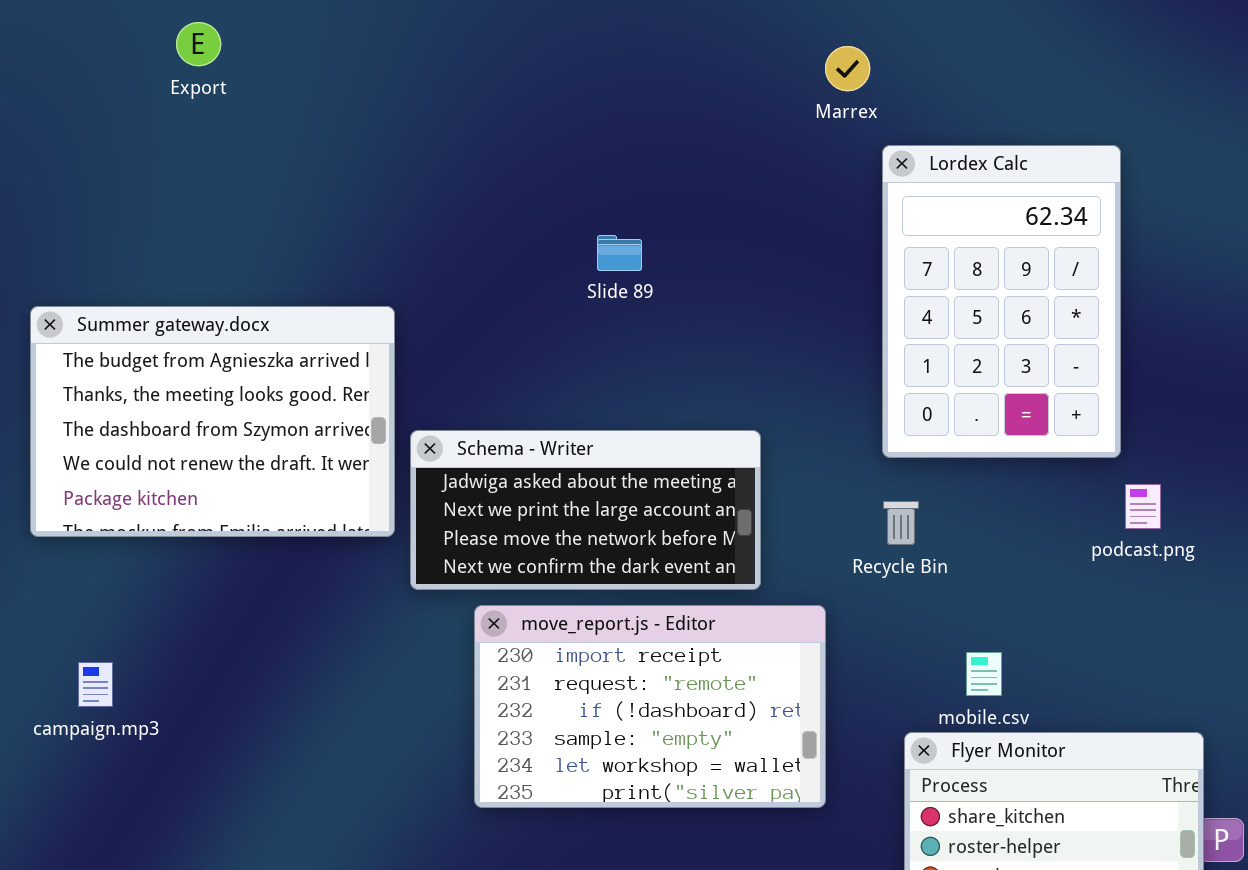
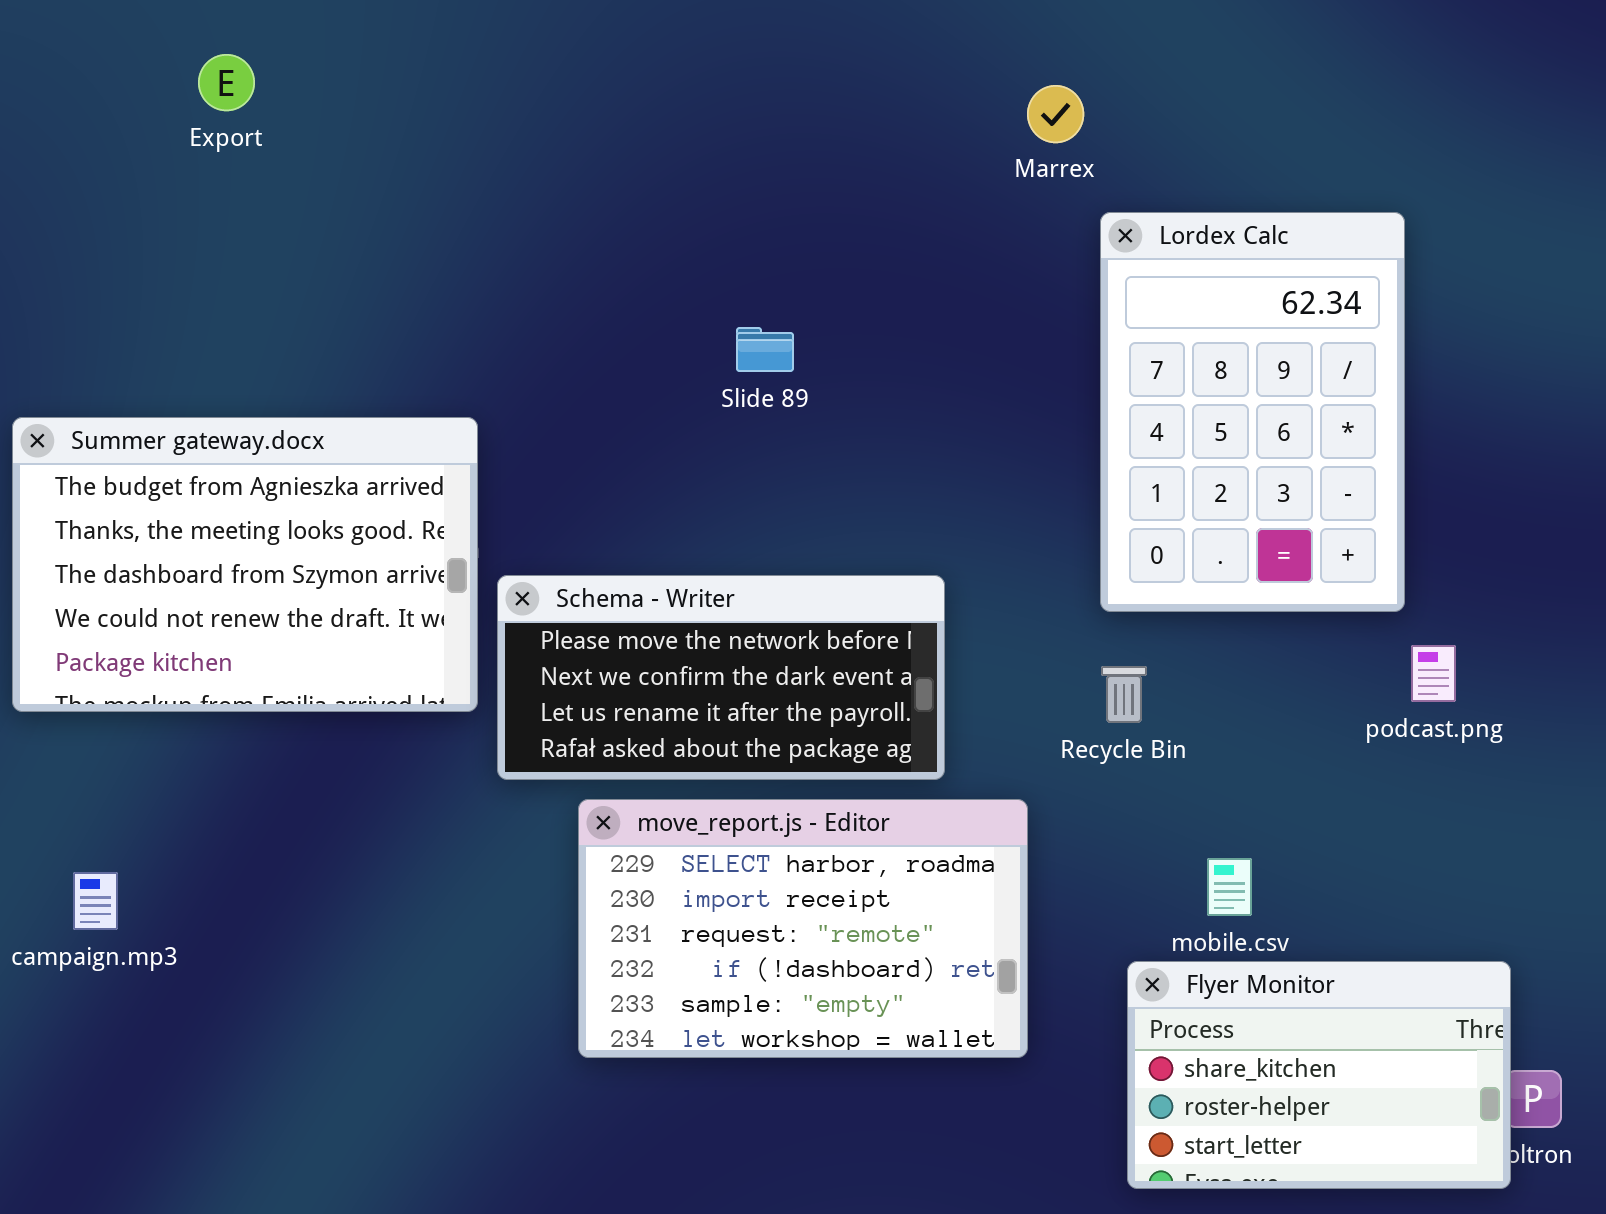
Schema - Writer: [410,430,761,590] -> [497,575,945,780], scrolled down 2 rows
move_report.js - Editor: [474,605,826,808] -> [578,799,1028,1058], scrolled up 1 row

